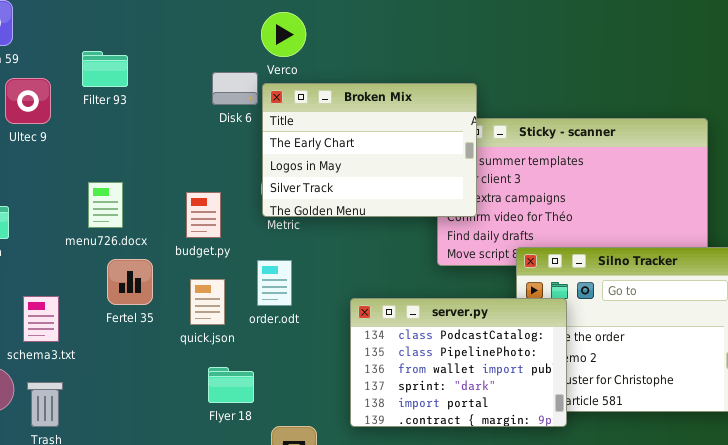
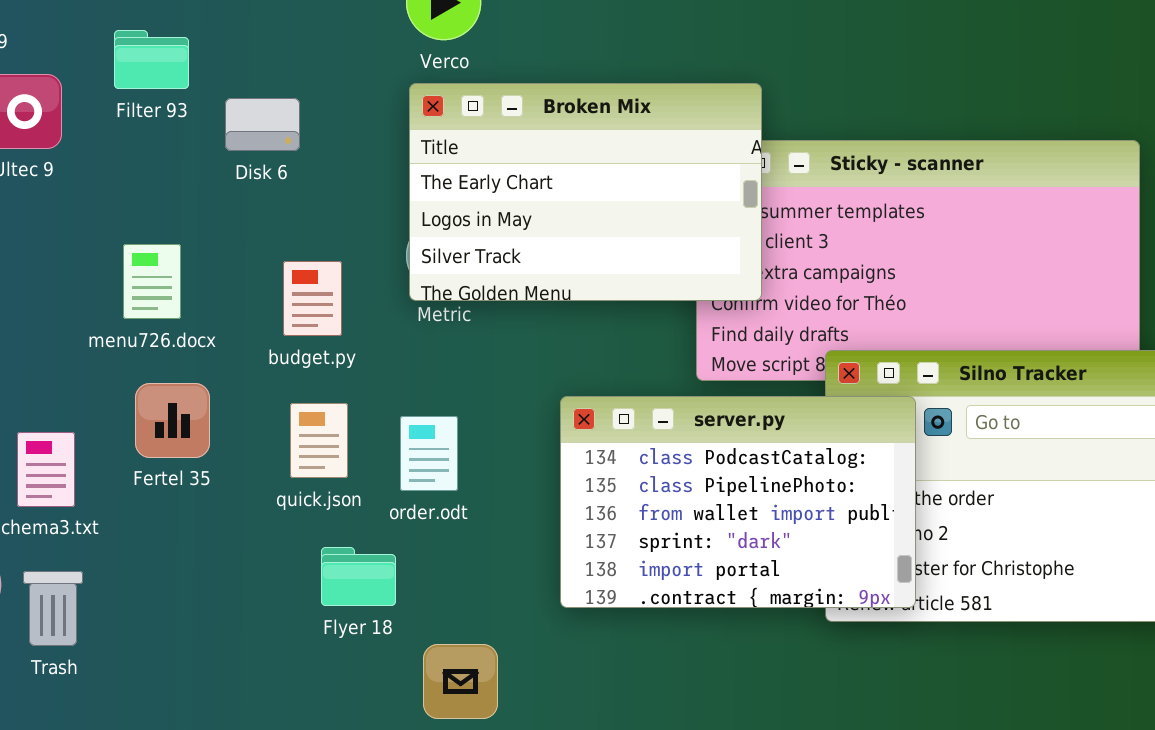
Disk 6: [212,72,258,105] -> [225,98,300,151], moved
Fertel 35: [107,259,153,305] -> [135,383,210,458], moved
order.odt: [257,260,292,306] -> [400,416,458,491], moved
server.py: [350,298,567,427] -> [560,396,916,608], moved

